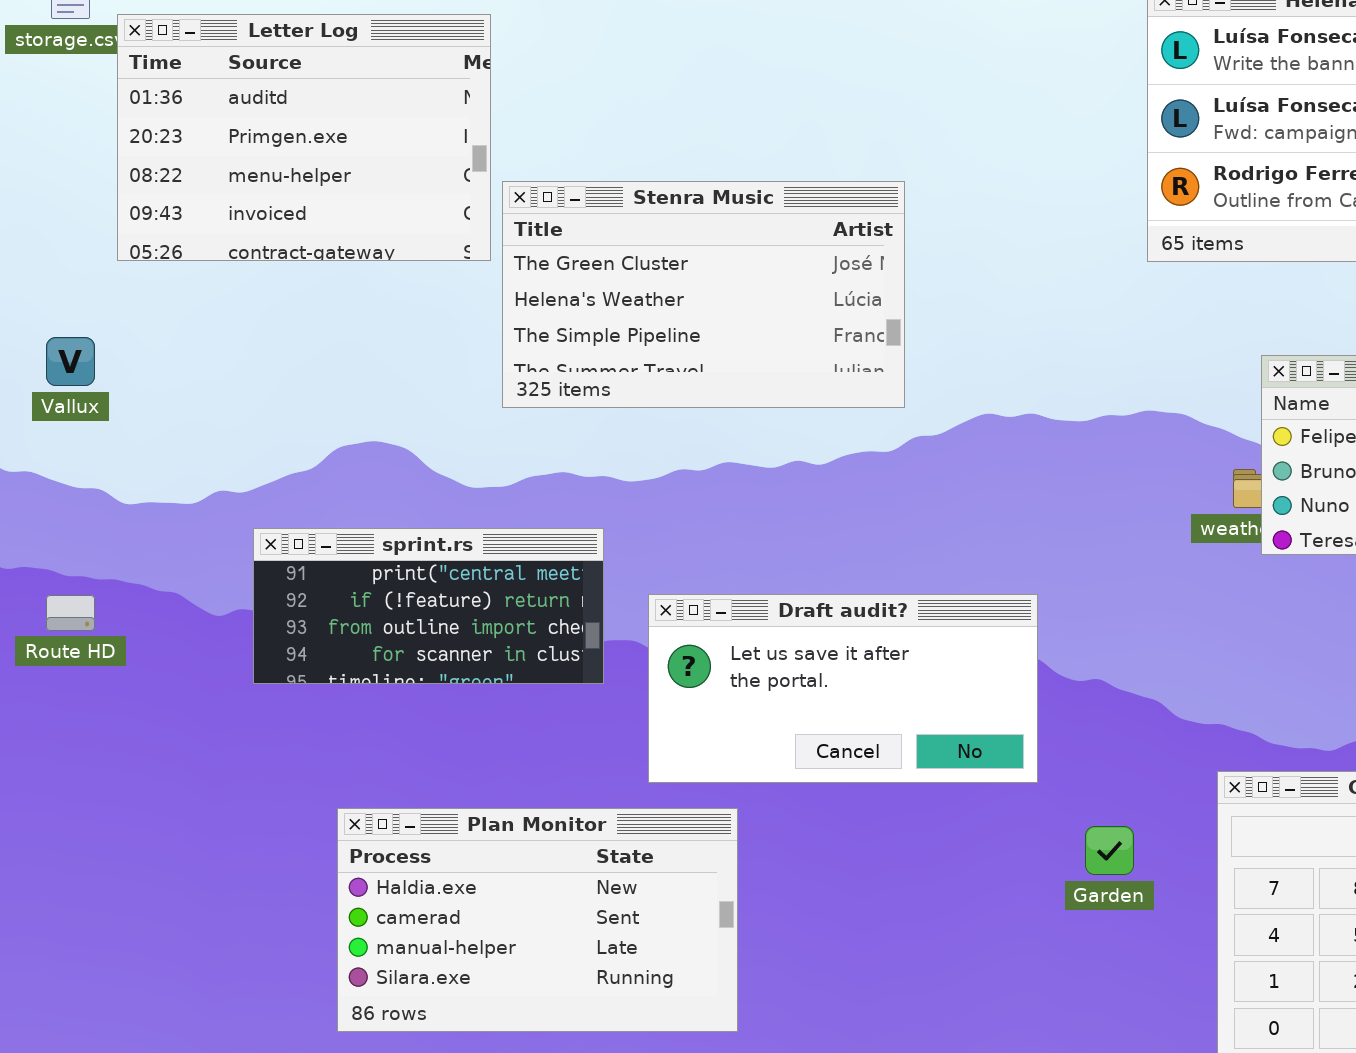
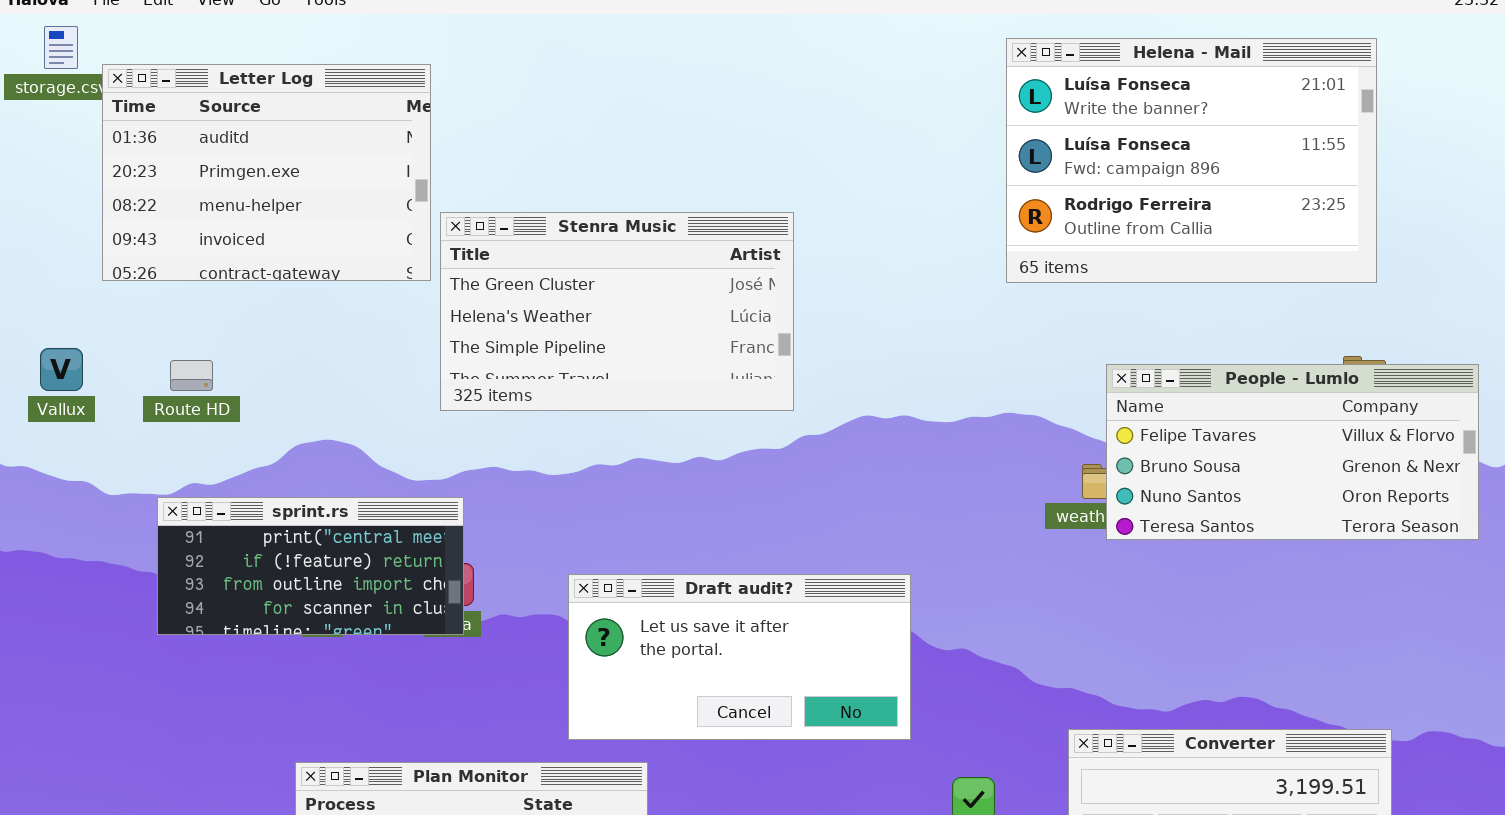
sprint.rs: [253,528,604,684] -> [157,497,464,635], moved
Route HD: [46,595,95,631] -> [170,360,213,391], moved

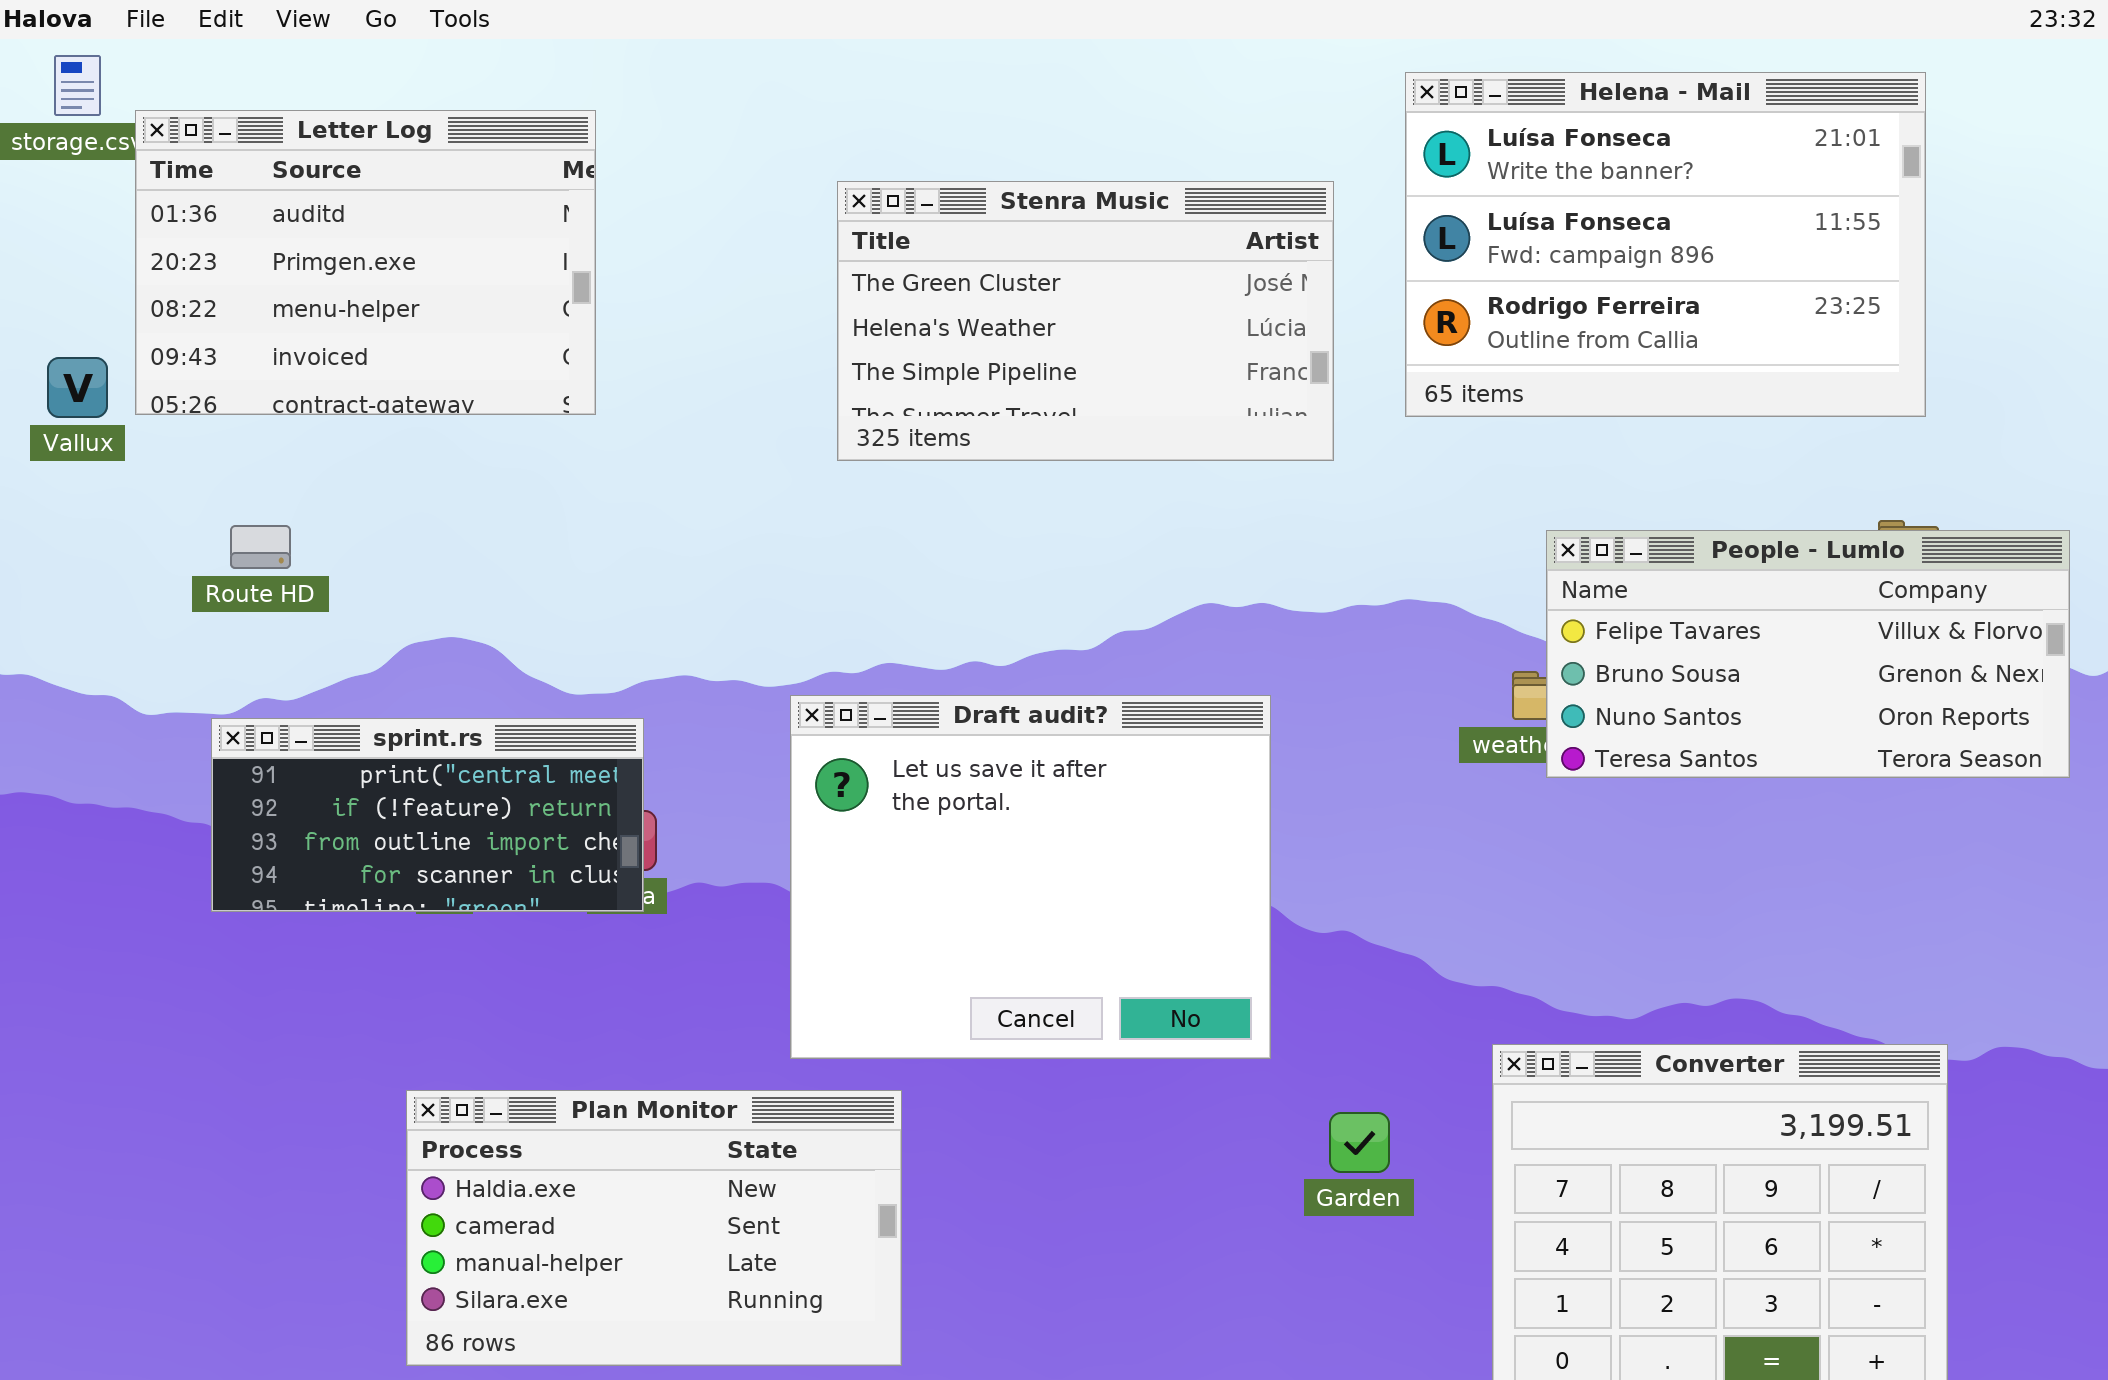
Stenra Music: [440,212,794,411] -> [837,181,1334,461], moved
Vallux: [40,348,83,391] -> [47,357,108,418], moved
Draft audit?: [568,574,911,740] -> [790,695,1271,1059], resized

